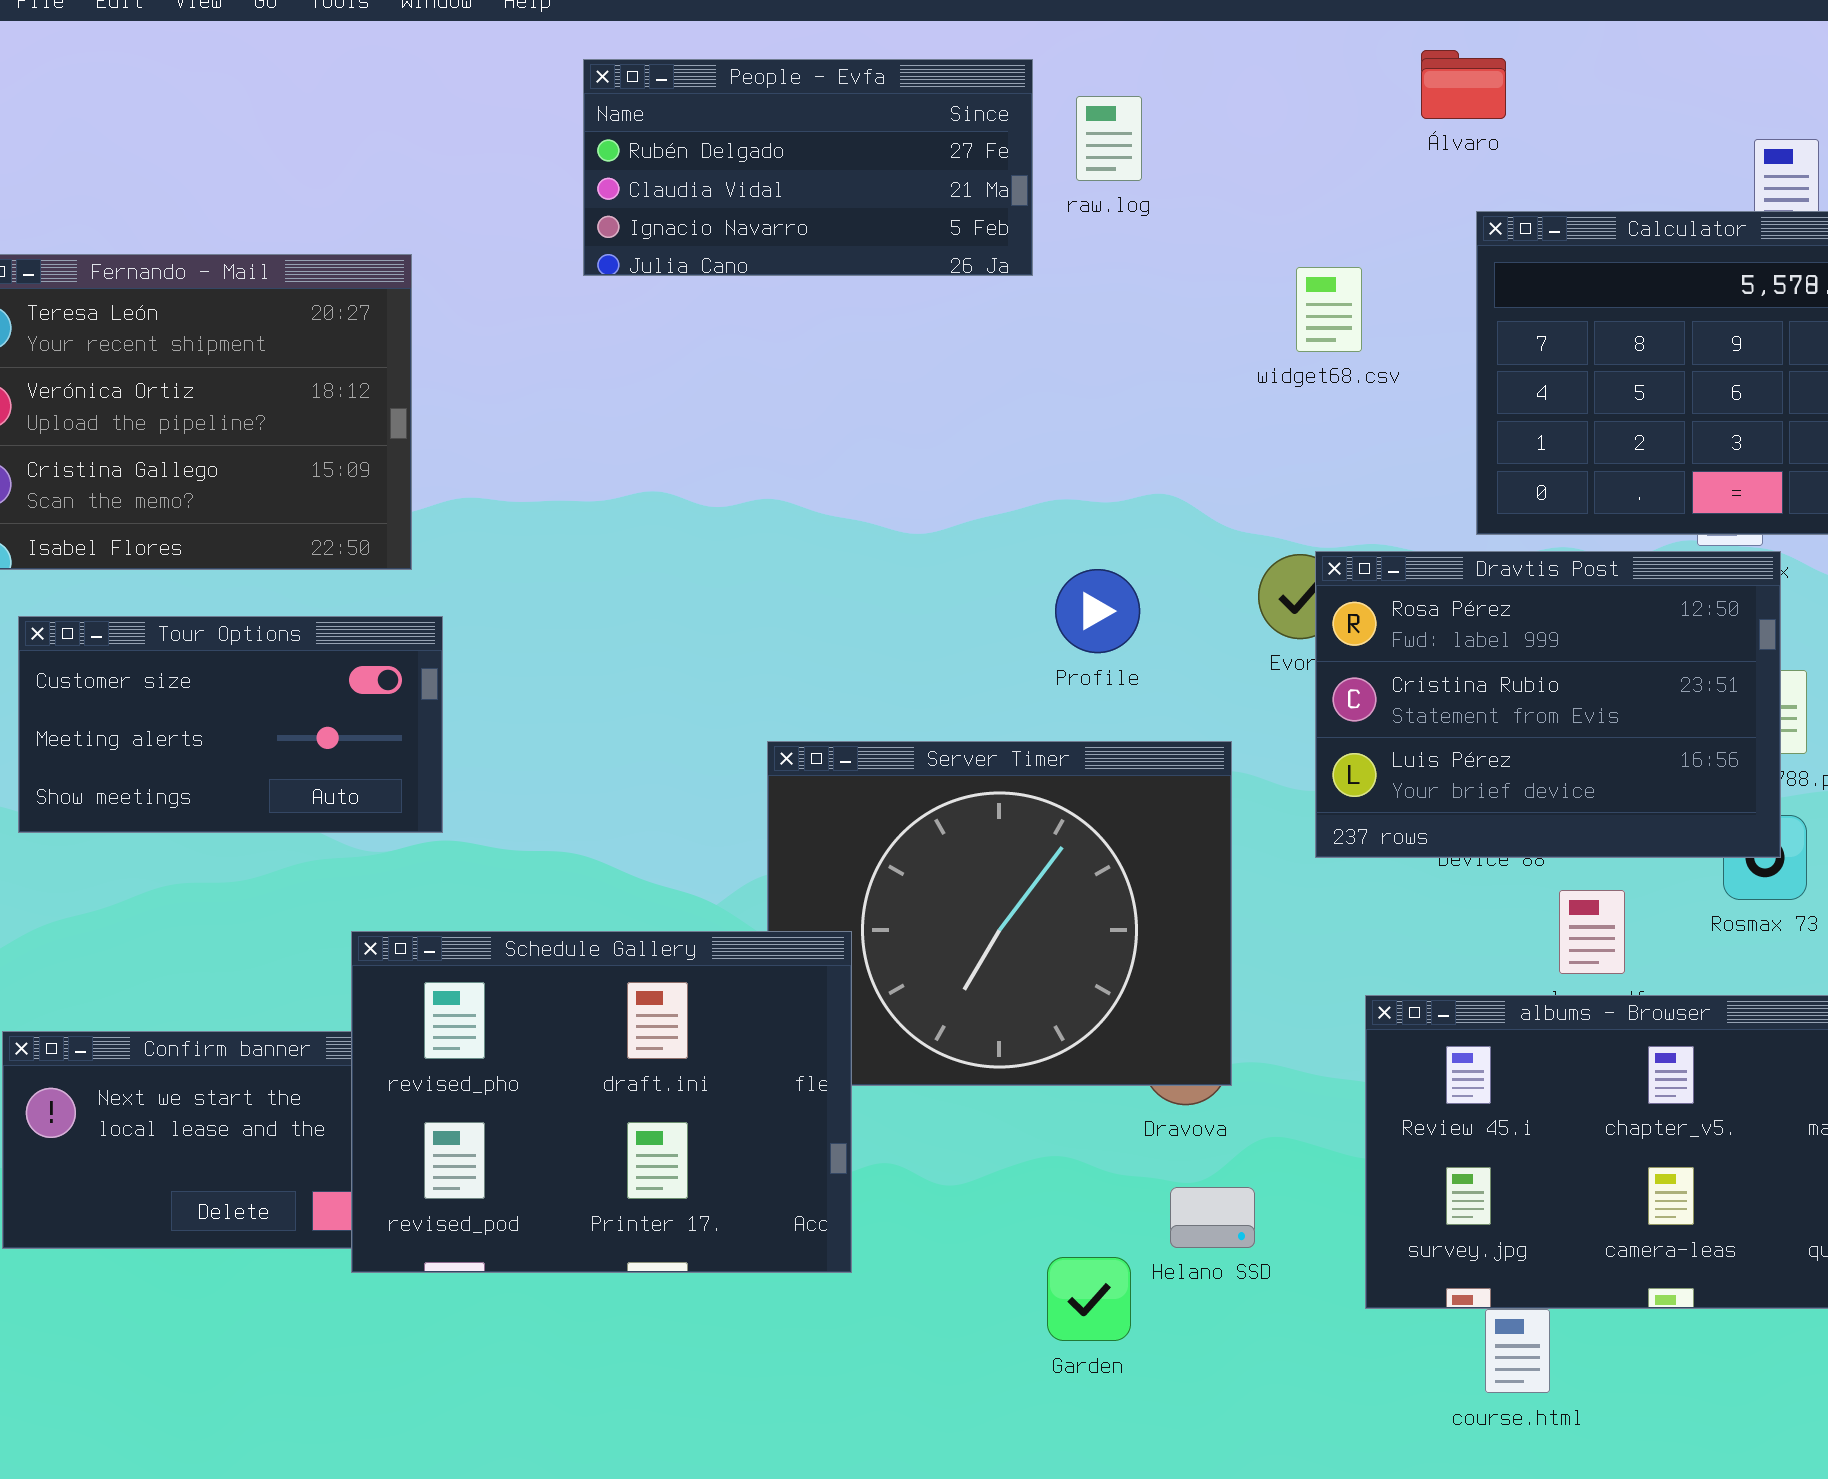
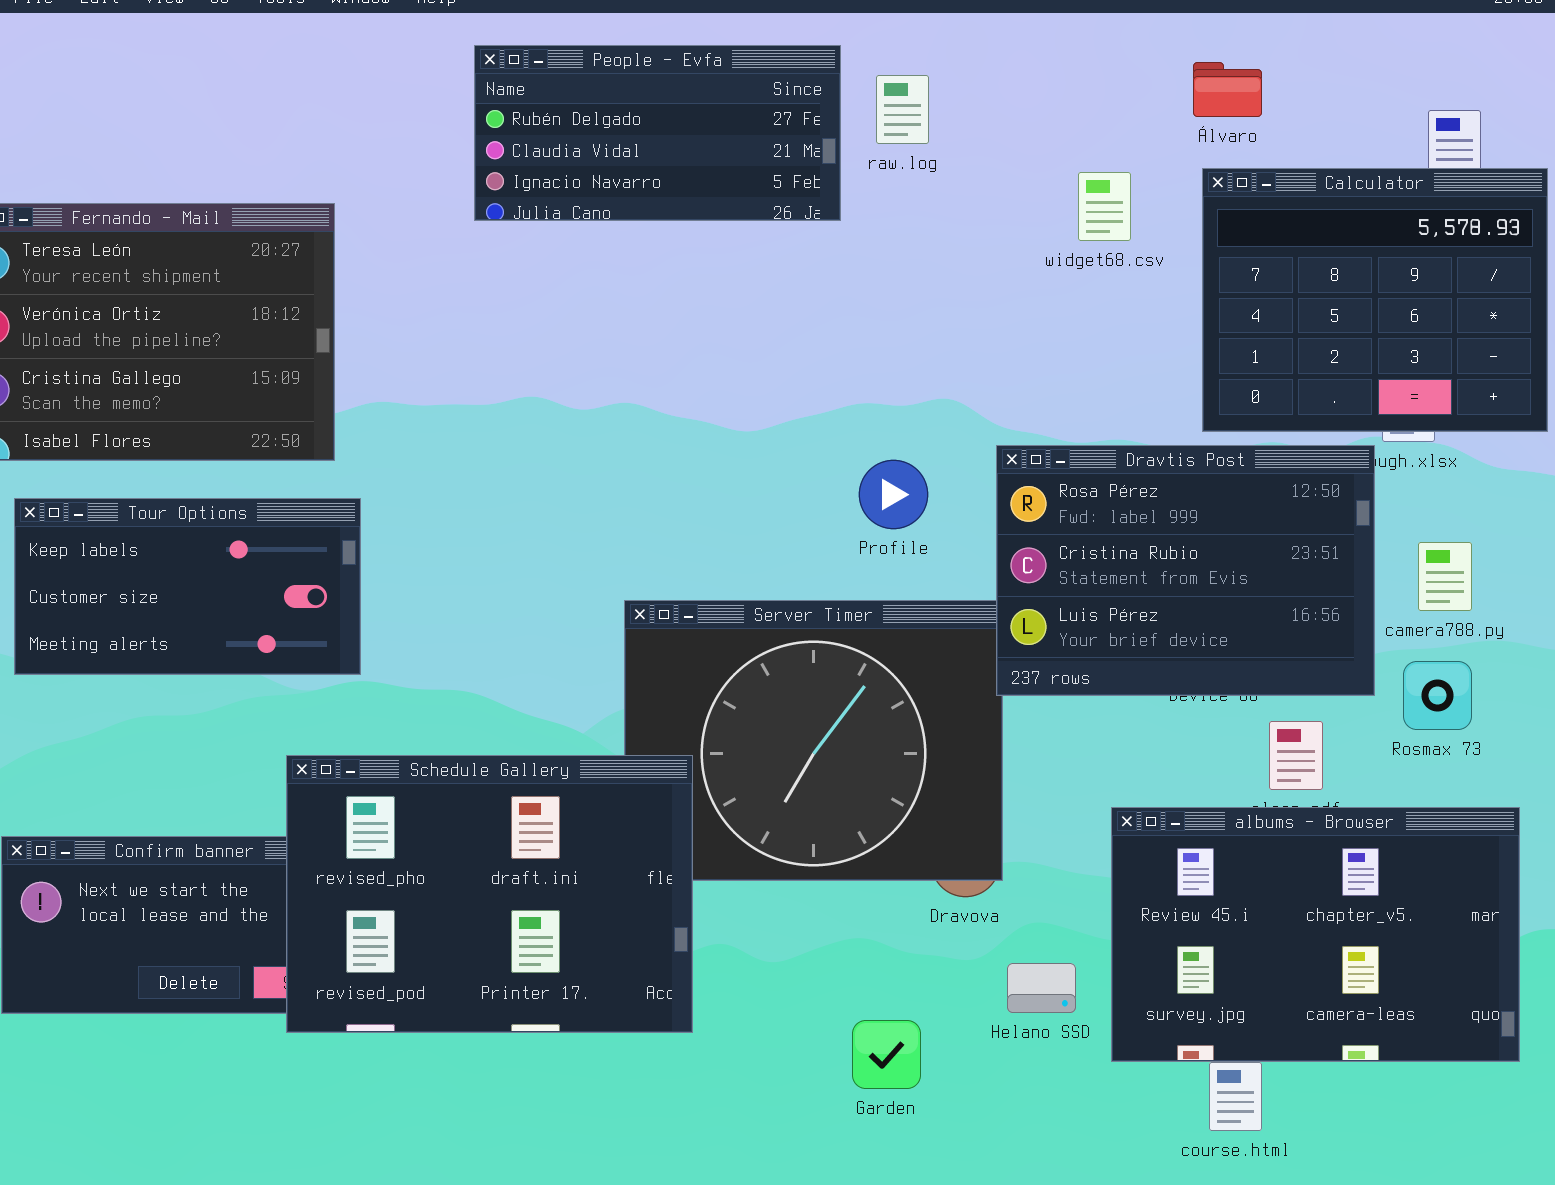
Álvaro: [1421,50,1506,119] -> [1193,62,1262,117], moved
widget68.csv: [1296,267,1362,352] -> [1078,172,1131,241], moved
Dravtis Post: [1315,551,1781,858] -> [996,445,1375,696], moved
Tour Options: [18,616,443,833] -> [14,498,361,675], scrolled up 1 row
Helano SSD: [1170,1187,1255,1248] -> [1007,963,1076,1013], moved

